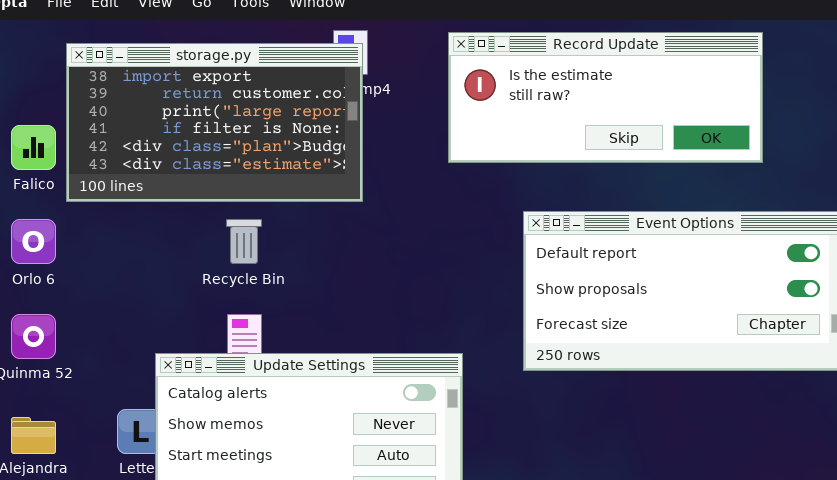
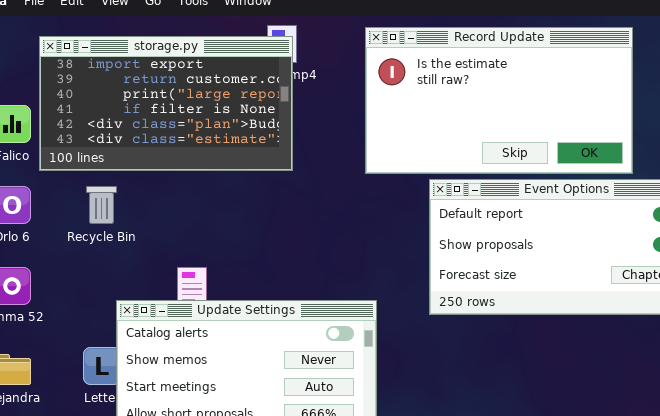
Record Update: [448,32,763,163] -> [365,27,633,174], resized
Recycle Bin: [226,219,262,264] -> [86,186,117,224], moved

